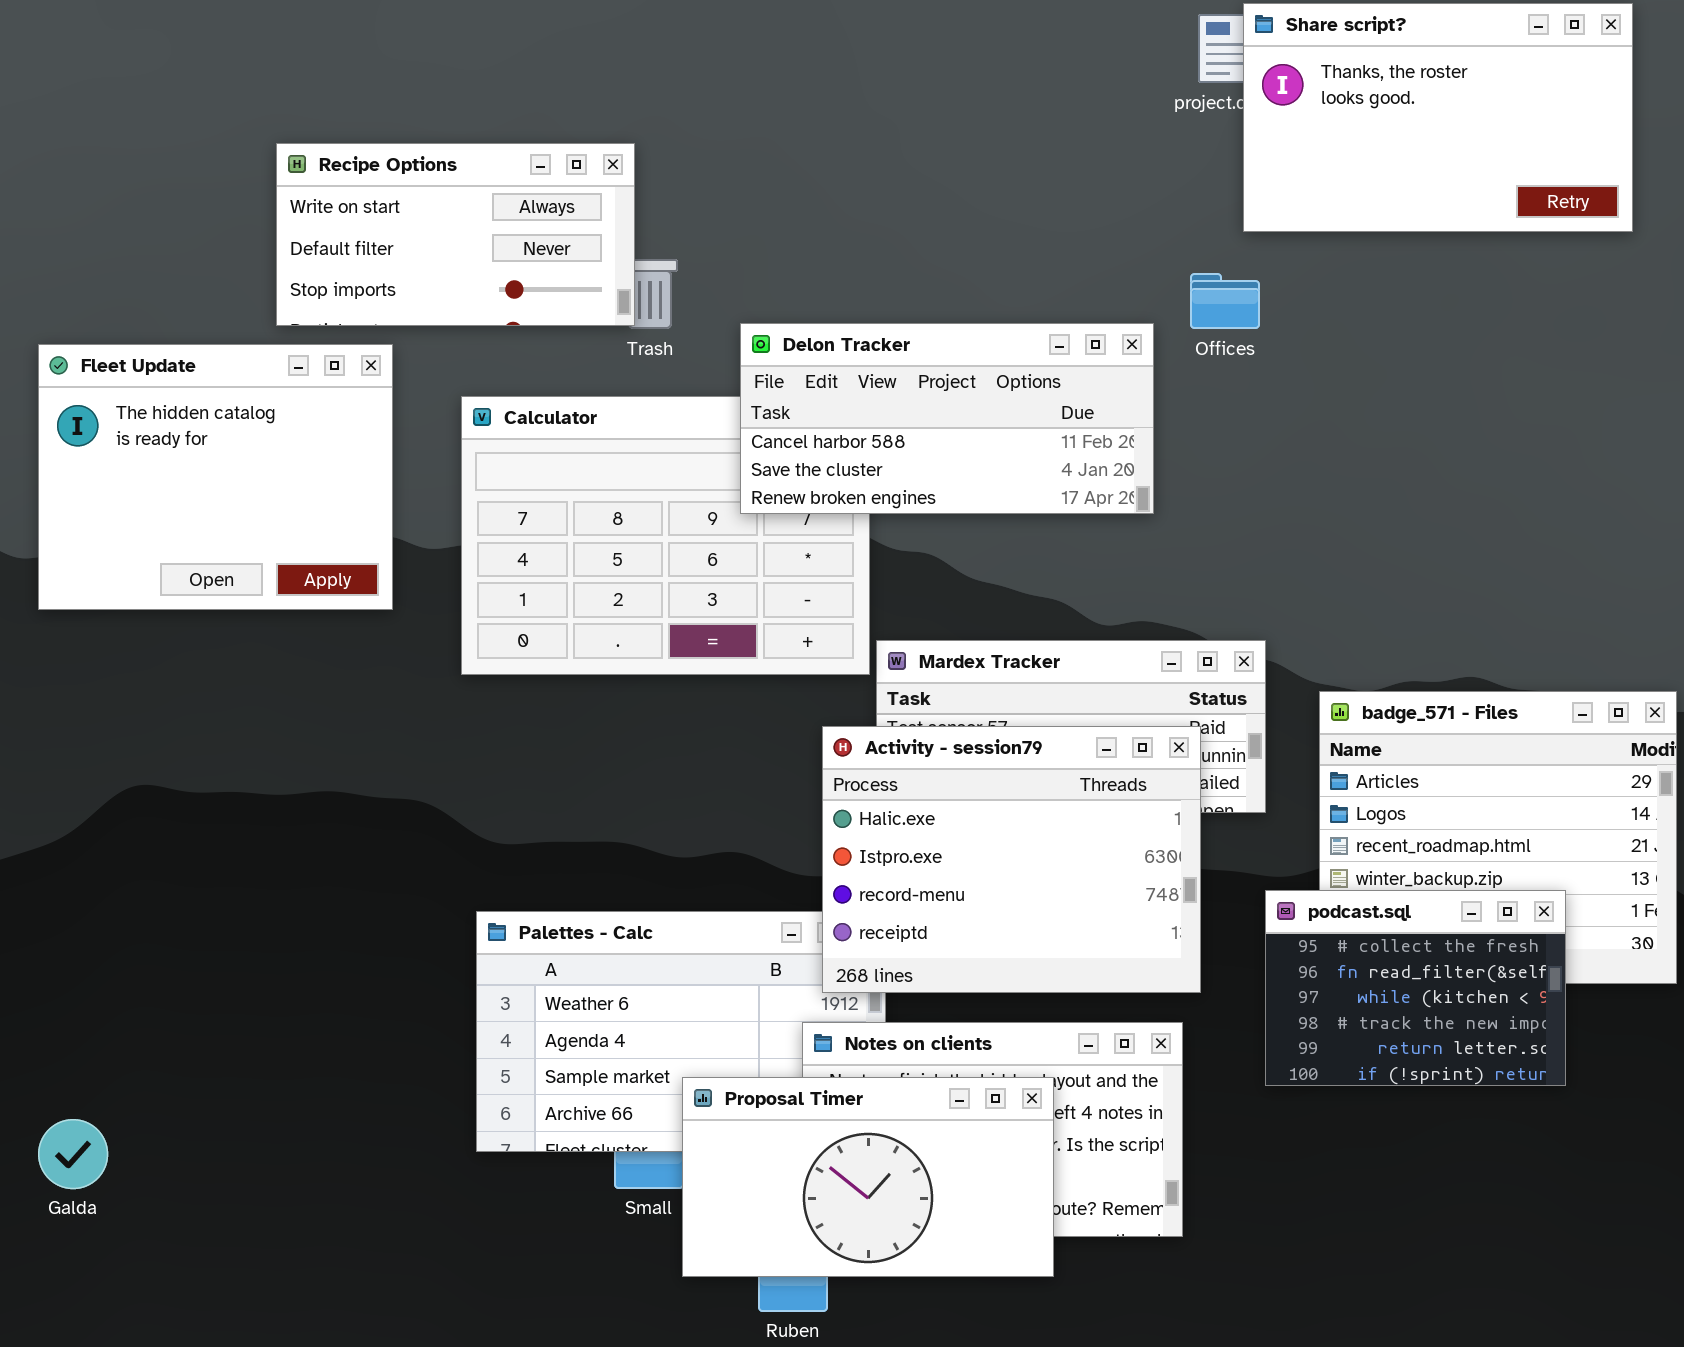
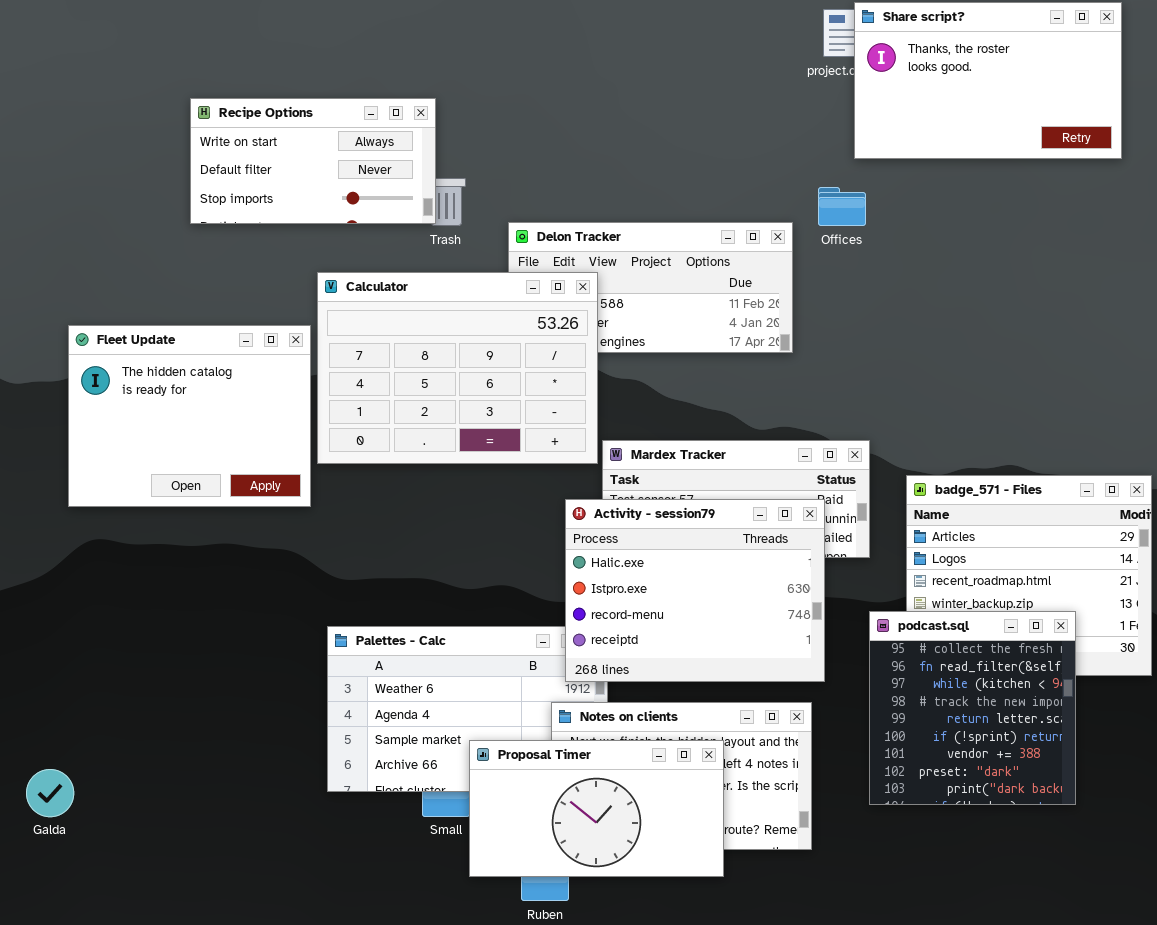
Fleet Update: [38,344,393,610] -> [68,325,311,507], moved
Calculator: [461,396,870,675] -> [317,272,598,464], raised
podcast.sql: [1265,890,1566,1086] -> [869,611,1076,805], resized

